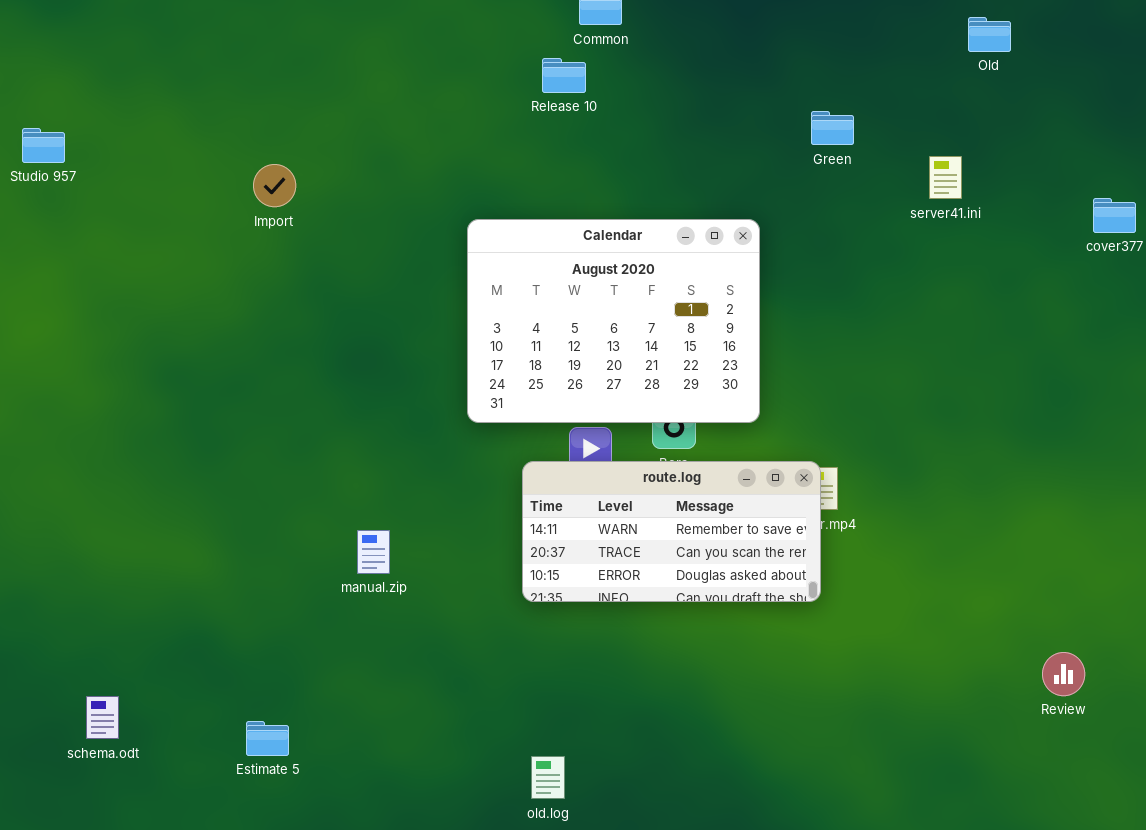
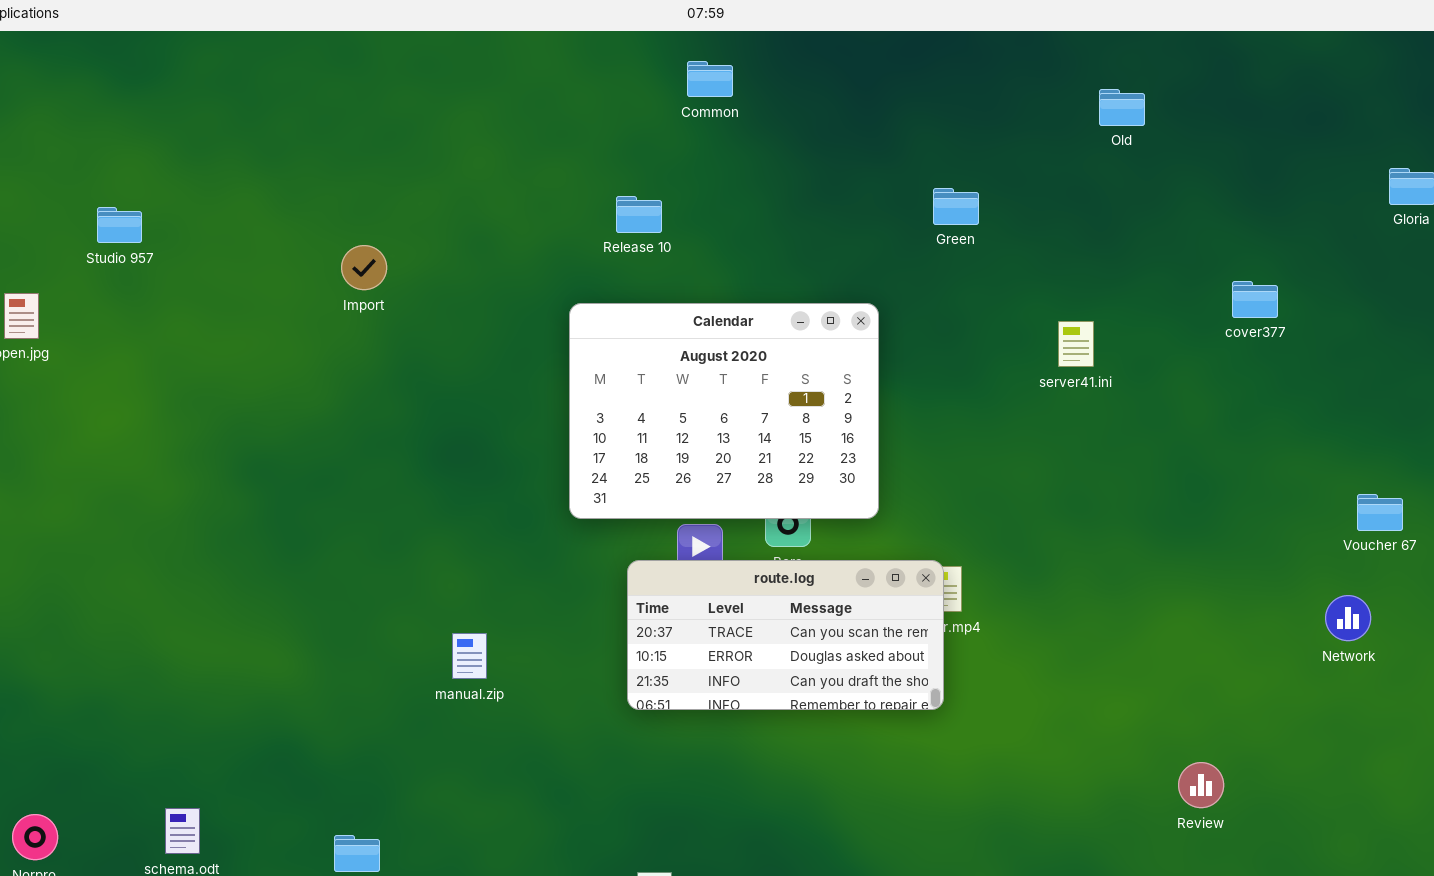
Release 10: [542,58,586,93] -> [616,196,662,233], moved
server41.ini: [929,156,962,199] -> [1058,321,1094,367], moved
route.log: [522,461,821,602] -> [627,560,944,710], scrolled down 1 row

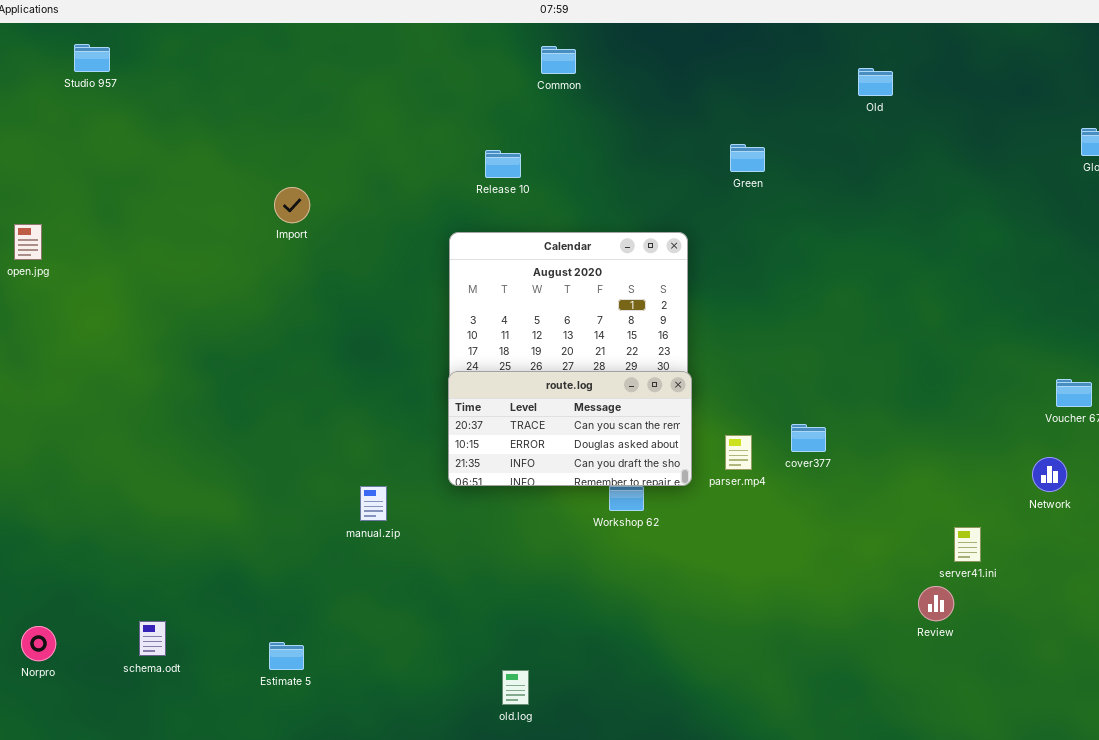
Studio 957: [97,207,142,243] -> [74,44,110,72], moved
cover377: [1232,281,1278,318] -> [791,424,826,452], moved
server41.ini: [1058,321,1094,367] -> [954,527,981,562], moved
route.log: [627,560,944,710] -> [448,371,692,486], moved

